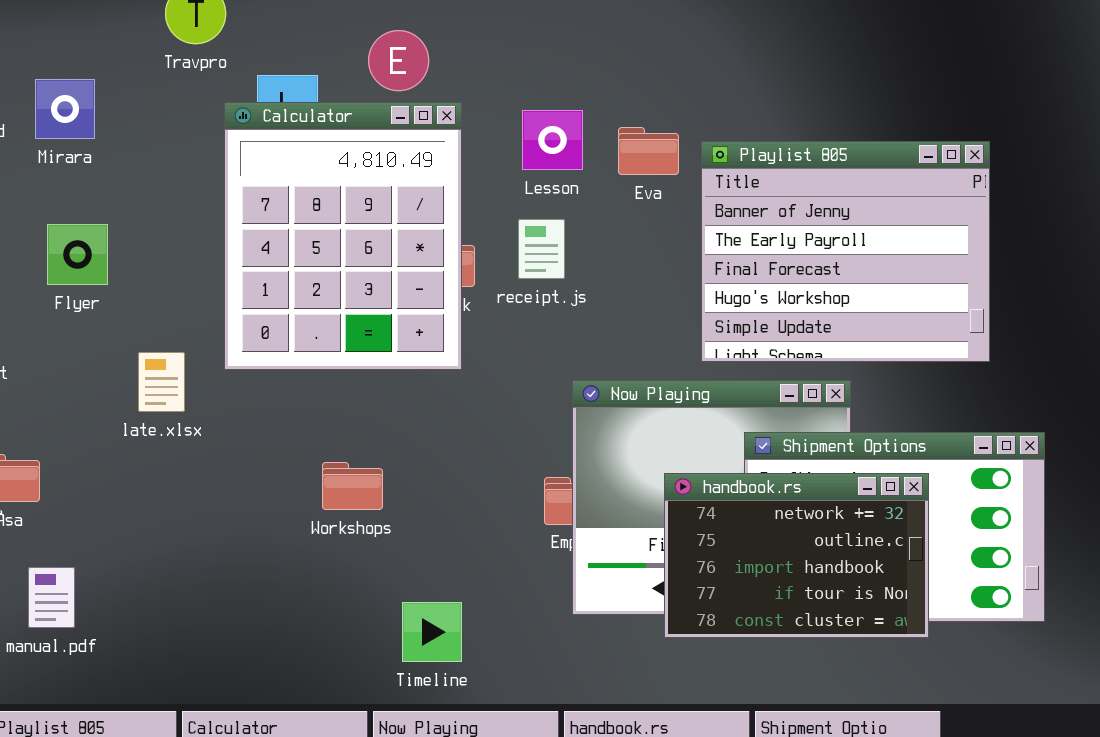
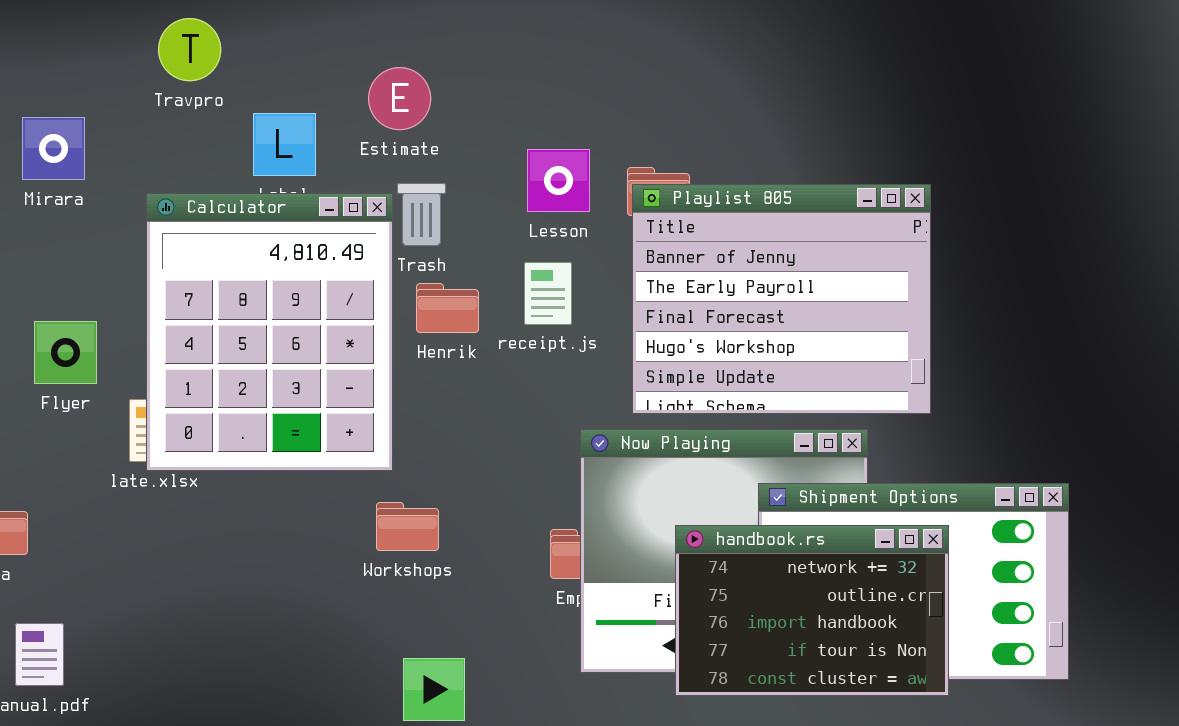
Calculator: [224,102,462,370] -> [146,193,393,471], moved
Playlist 805: [701,141,990,362] -> [632,184,931,414], moved
Flyer: [47,224,108,285] -> [34,321,97,384], moved
Workshops: [322,462,383,510] -> [376,502,439,551], moved

